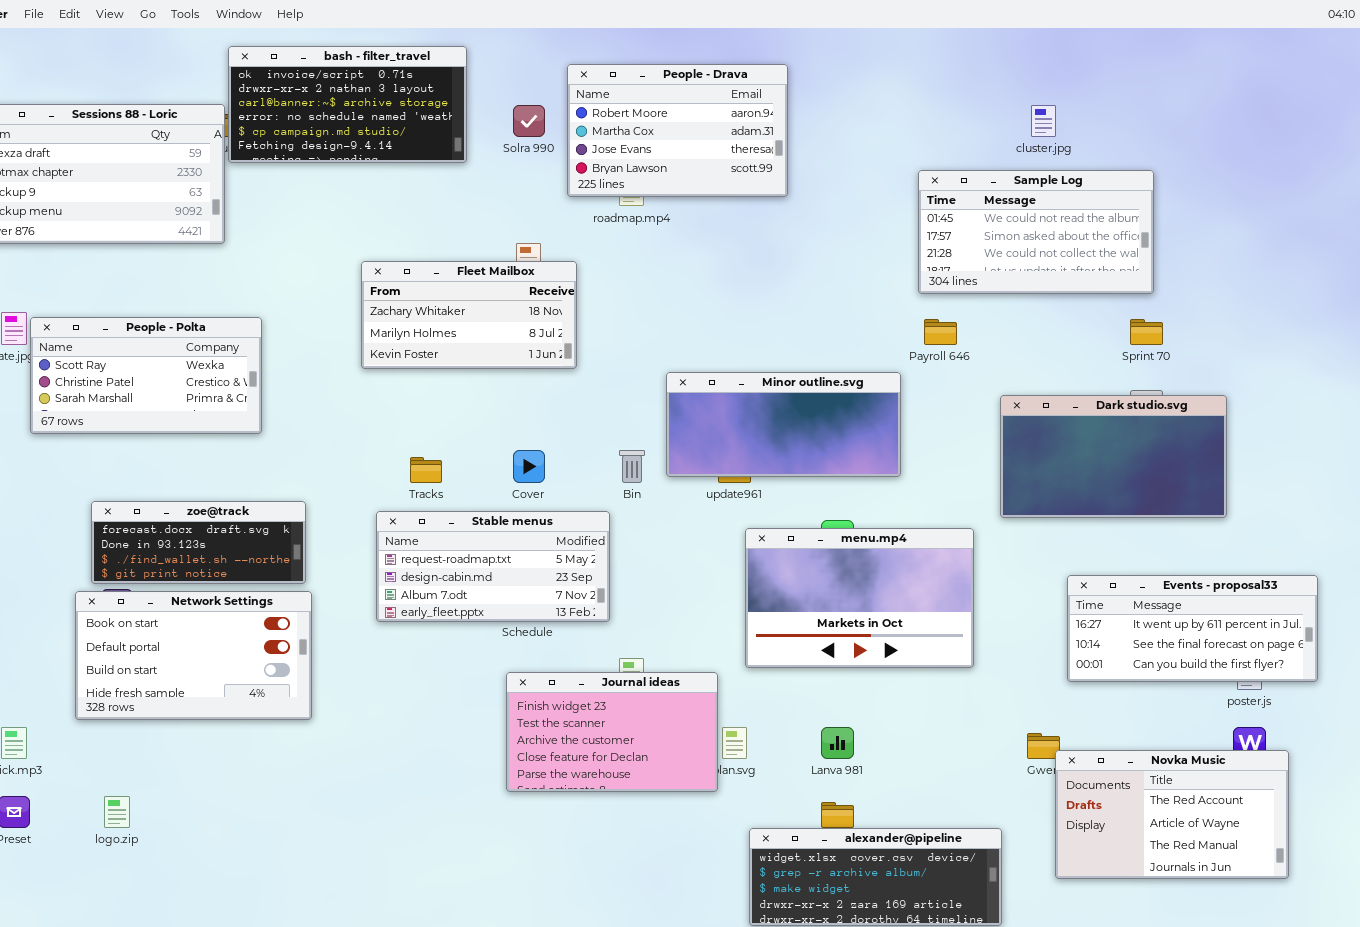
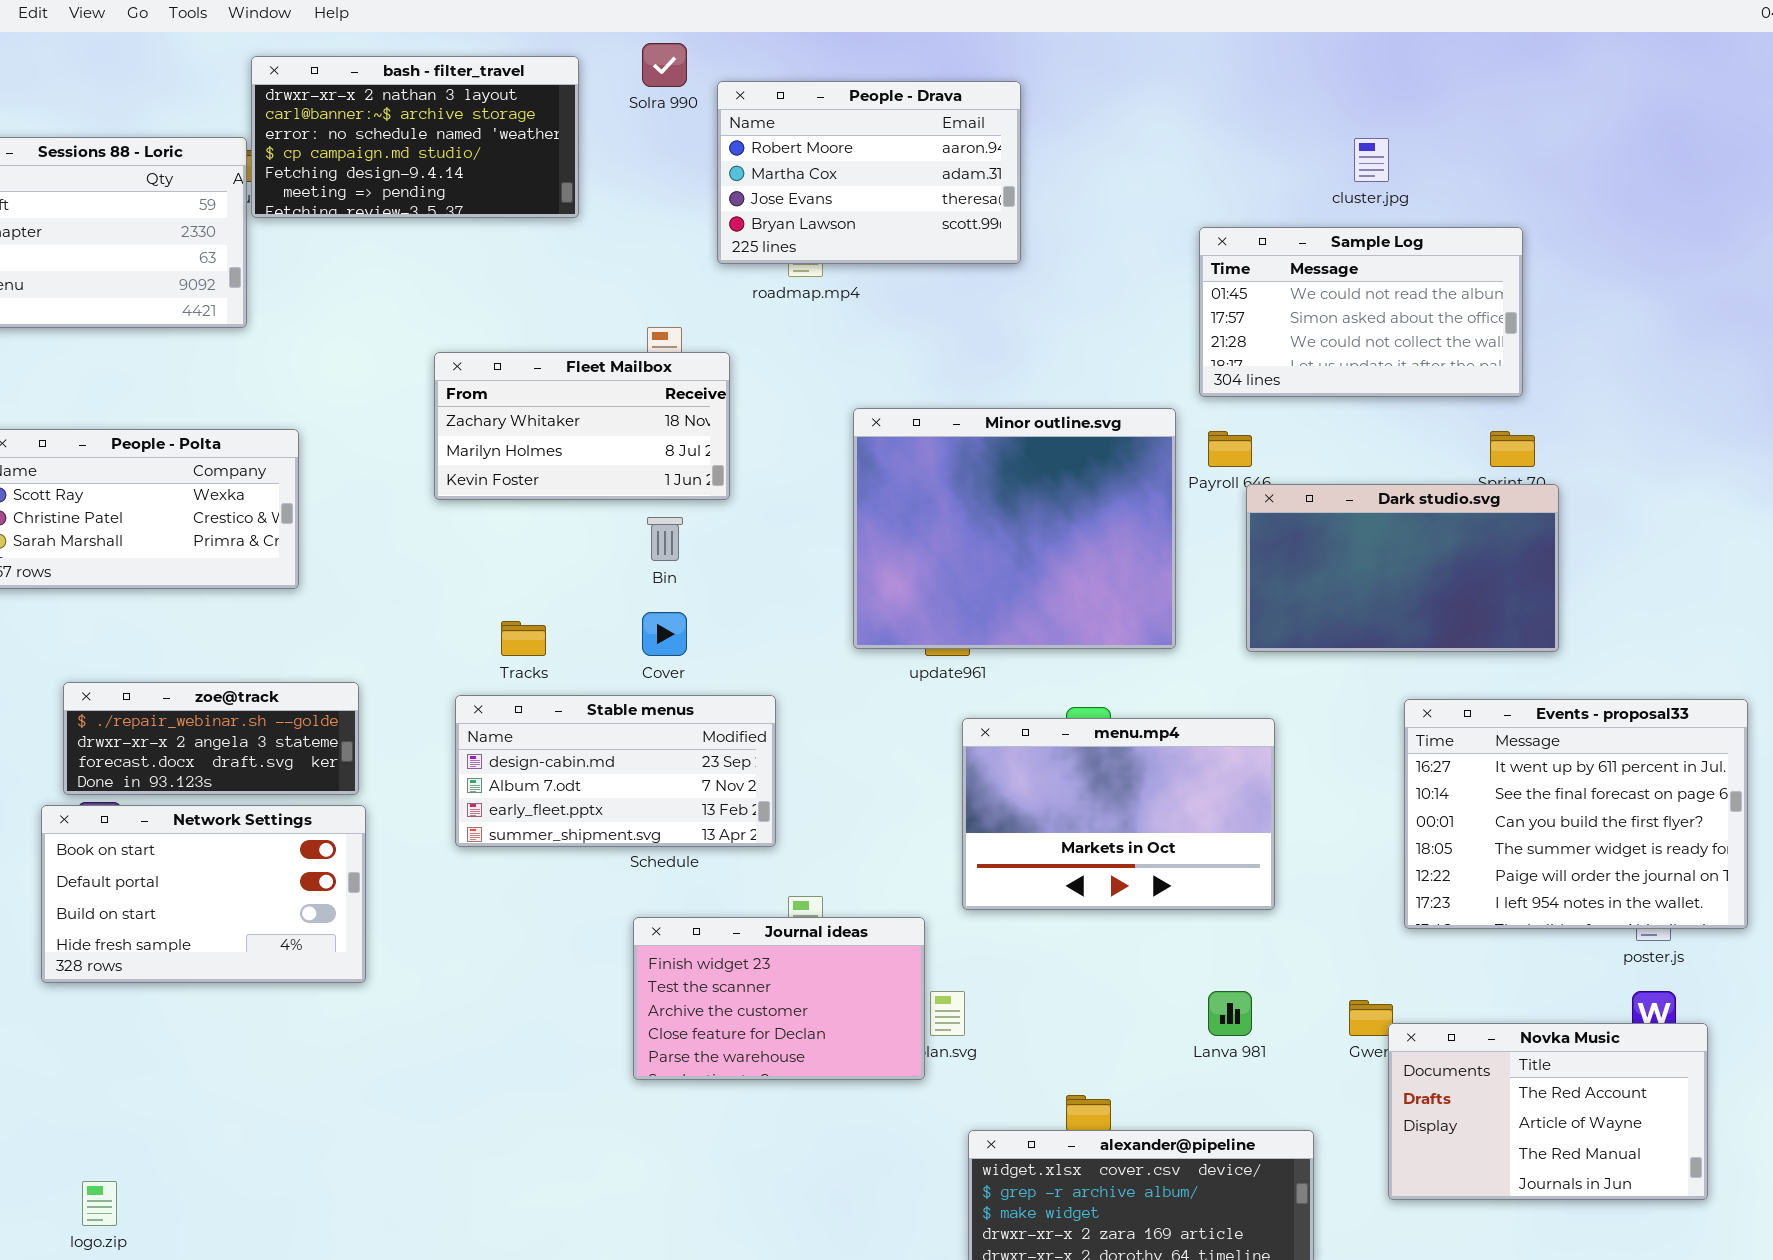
bash - filter_travel: [228,46,467,163] -> [251,56,579,218], scrolled down 1 row
Solra 990: [513,105,545,137] -> [642,43,687,87], moved
Minor outline.svg: [666,372,901,477] -> [853,408,1176,649], resized
Dark studio.svg: [1000,395,1227,518] -> [1246,484,1559,652], moved
Bin: [619,450,645,483] -> [647,517,683,561], moved
zoe@track: [91,501,306,584] -> [63,682,359,795], scrolled up 2 rows
Stable menus: [376,511,610,622] -> [455,695,776,847], scrolled down 1 row
Events - proposal33: [1067,575,1318,682] -> [1404,699,1748,929], resized
Lanva 981: [821,727,854,759] -> [1208,991,1252,1036], moved
logo.zip: [104,796,130,828] -> [82,1181,117,1226], moved

